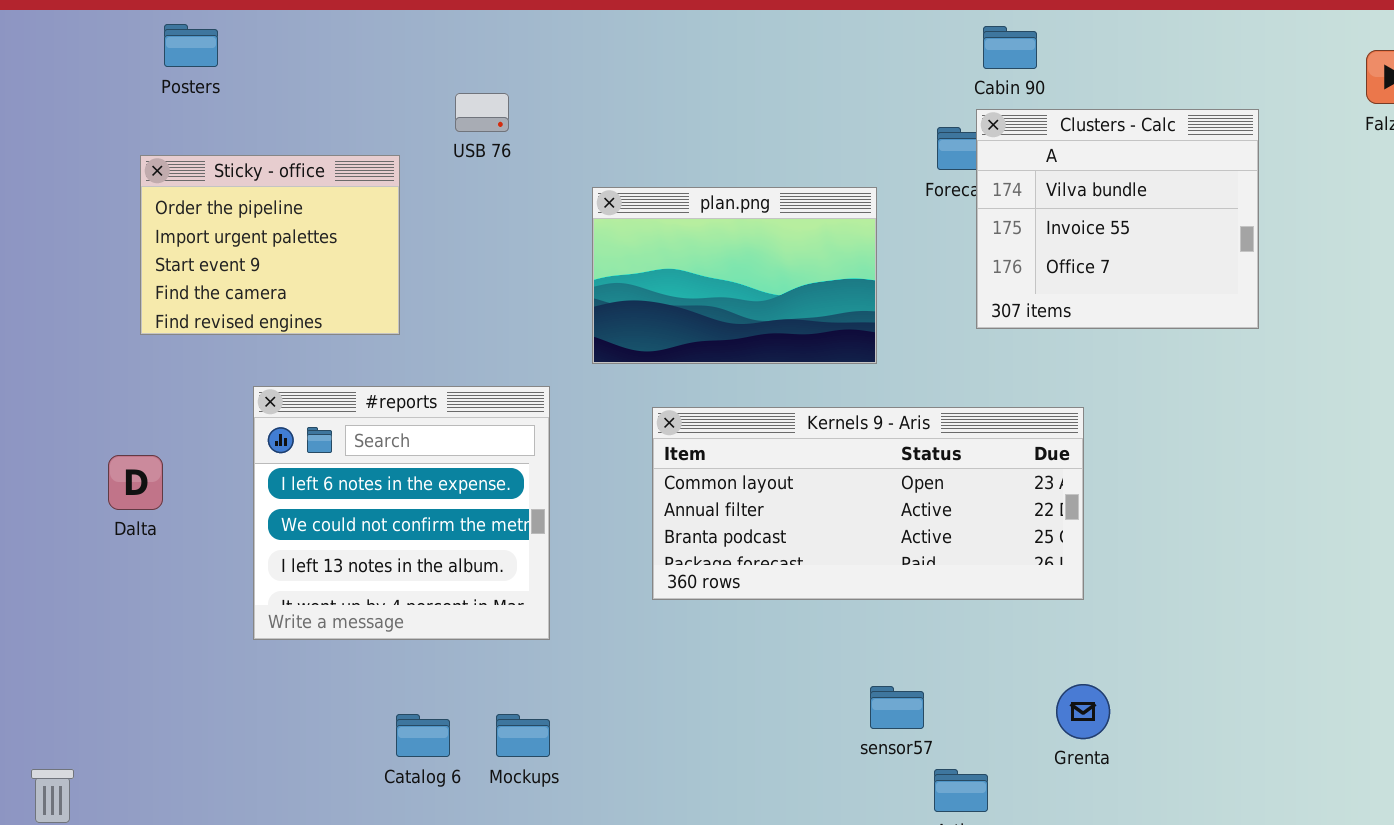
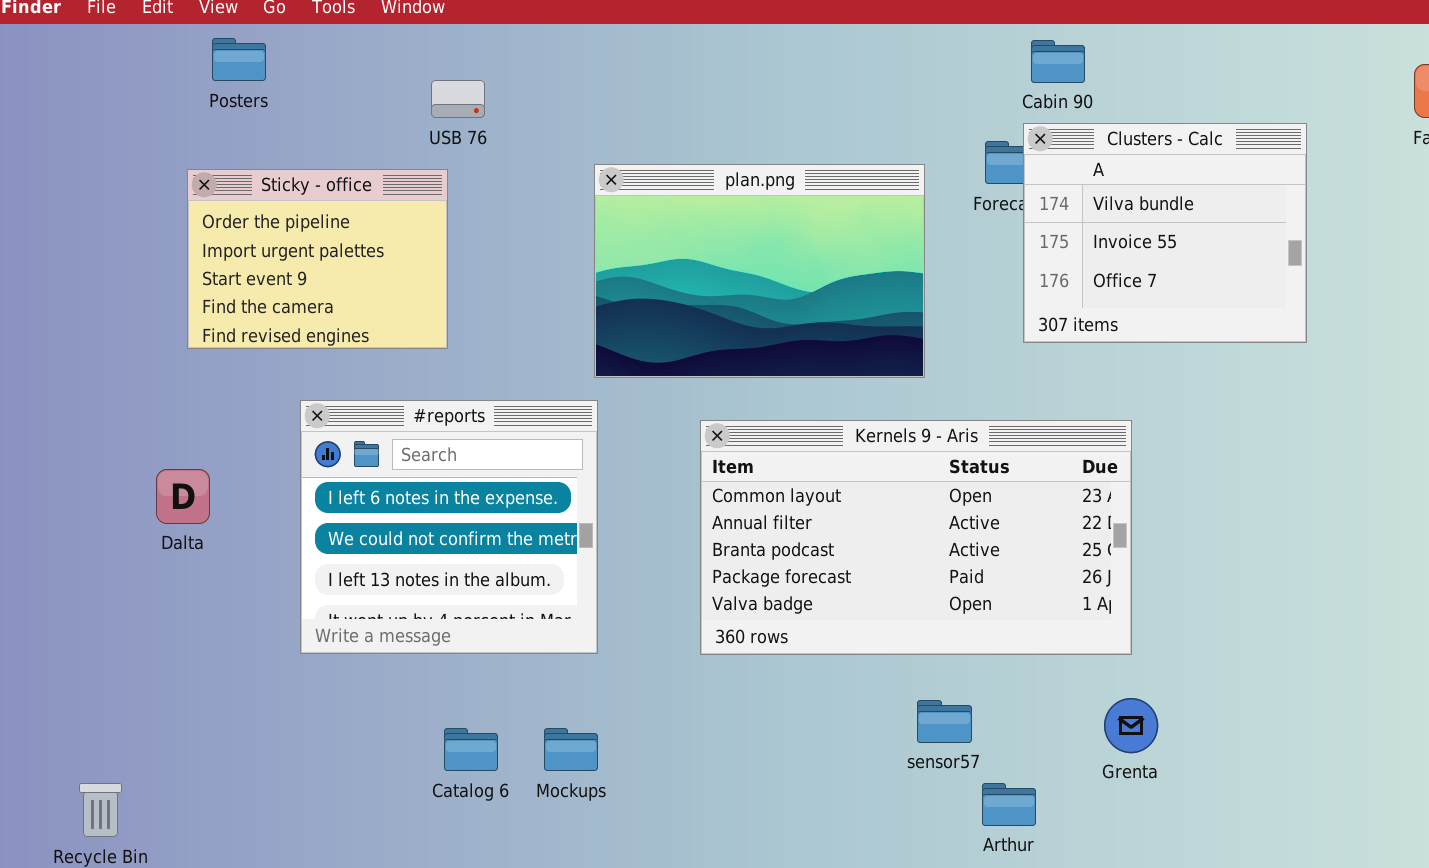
USB 76: [455,93,509,132] -> [431,80,485,118], moved
plan.png: [592,187,877,364] -> [594,164,925,378], resized
Kernels 9 - Aris: [652,407,1084,600] -> [700,420,1132,655], resized

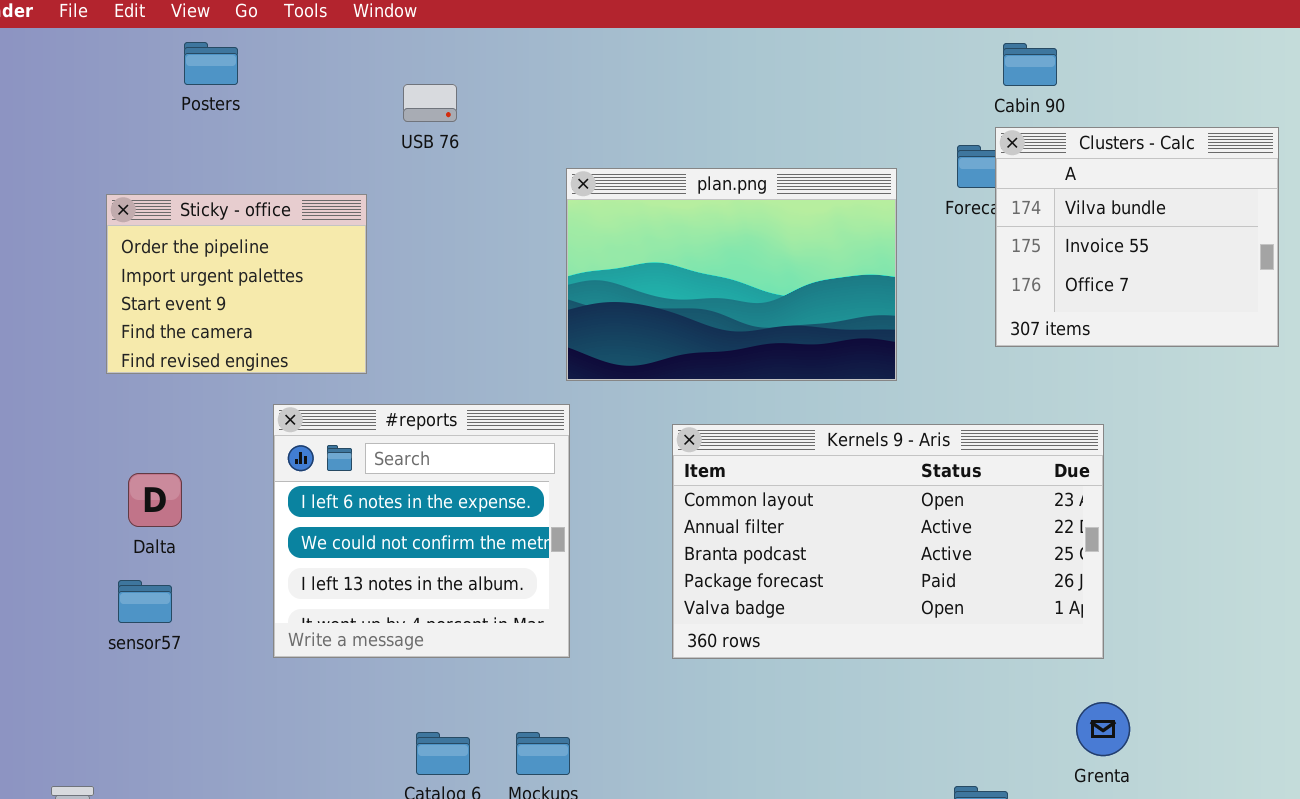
Sticky - office: [187,169,448,349] -> [106,194,367,374], moved
sensor57: [917,700,972,743] -> [118,580,172,623], moved

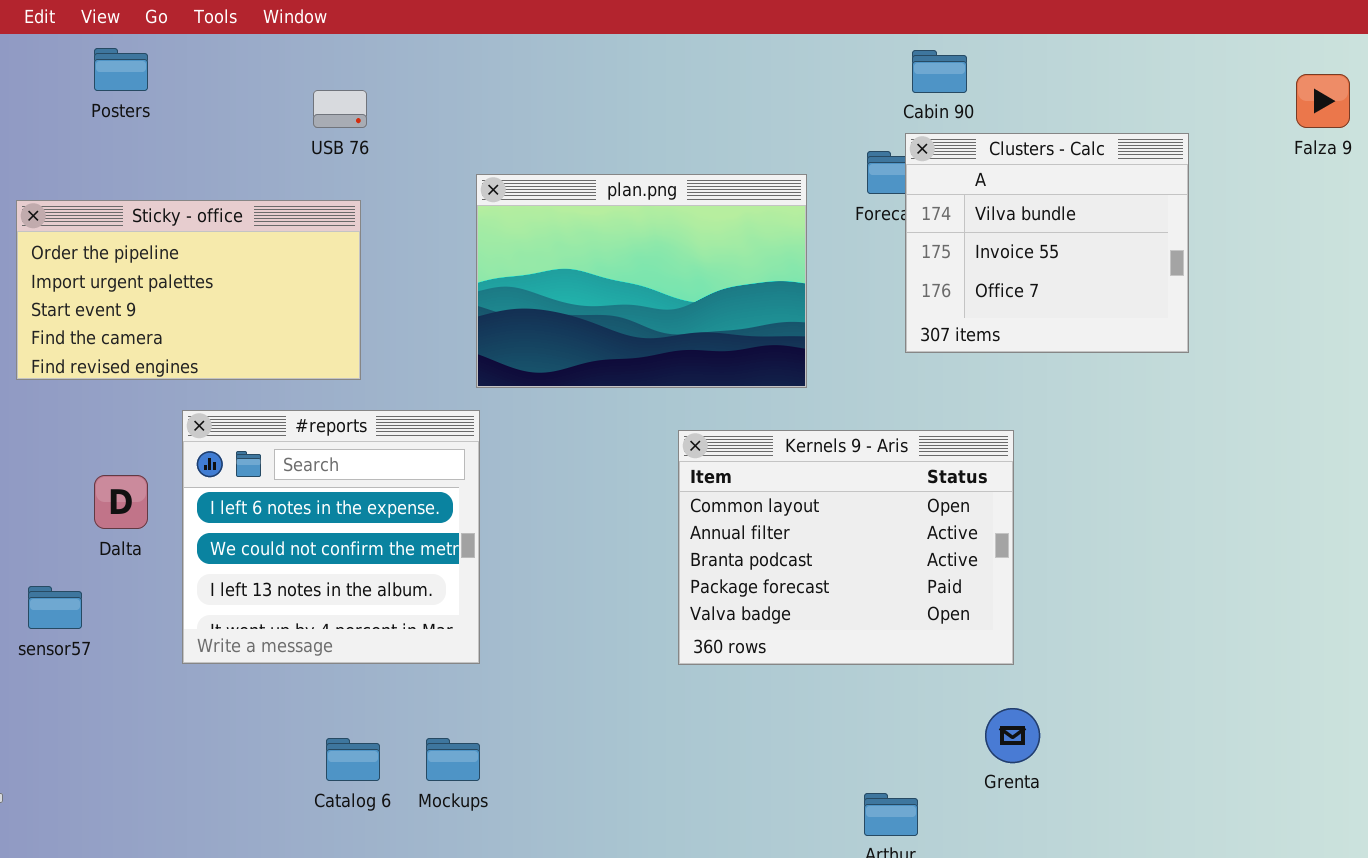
Sticky - office: [106,194,367,374] -> [16,200,361,380], resized
Kernels 9 - Aris: [672,424,1104,659] -> [678,430,1014,665], resized
Dalta: [128,473,182,527] -> [94,475,148,529], moved

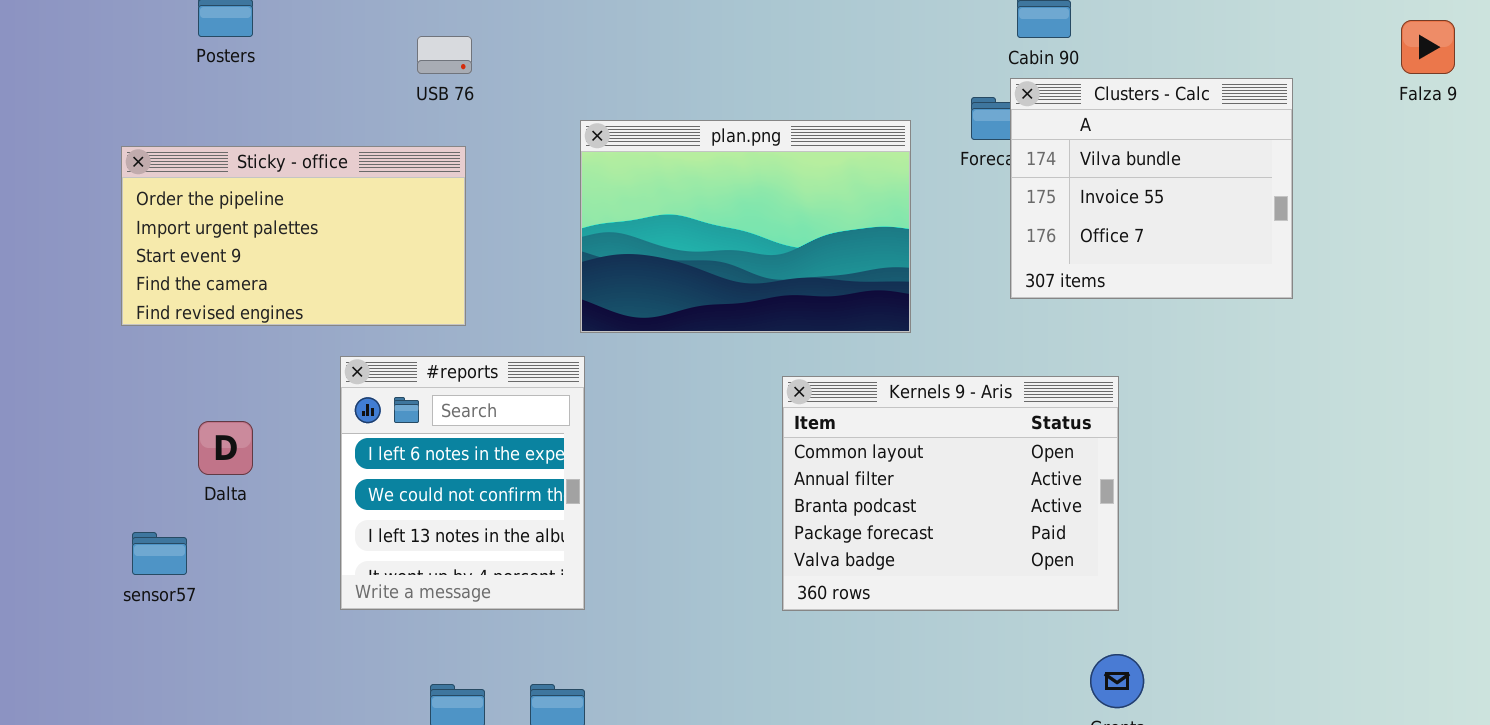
#reports: [182,410,480,664] -> [340,356,585,610], resized

